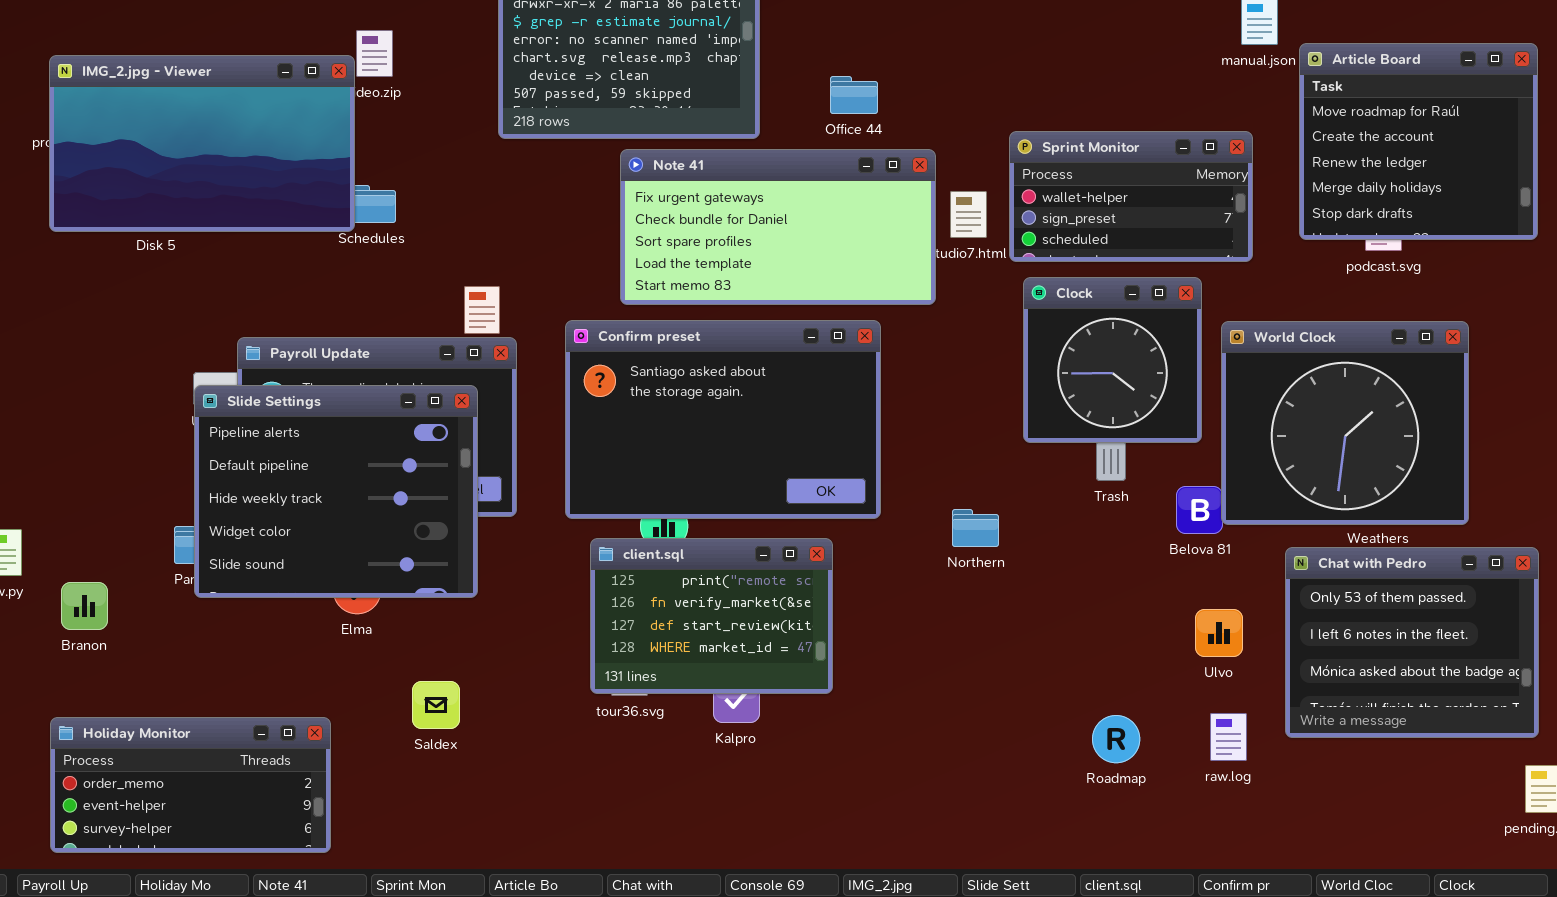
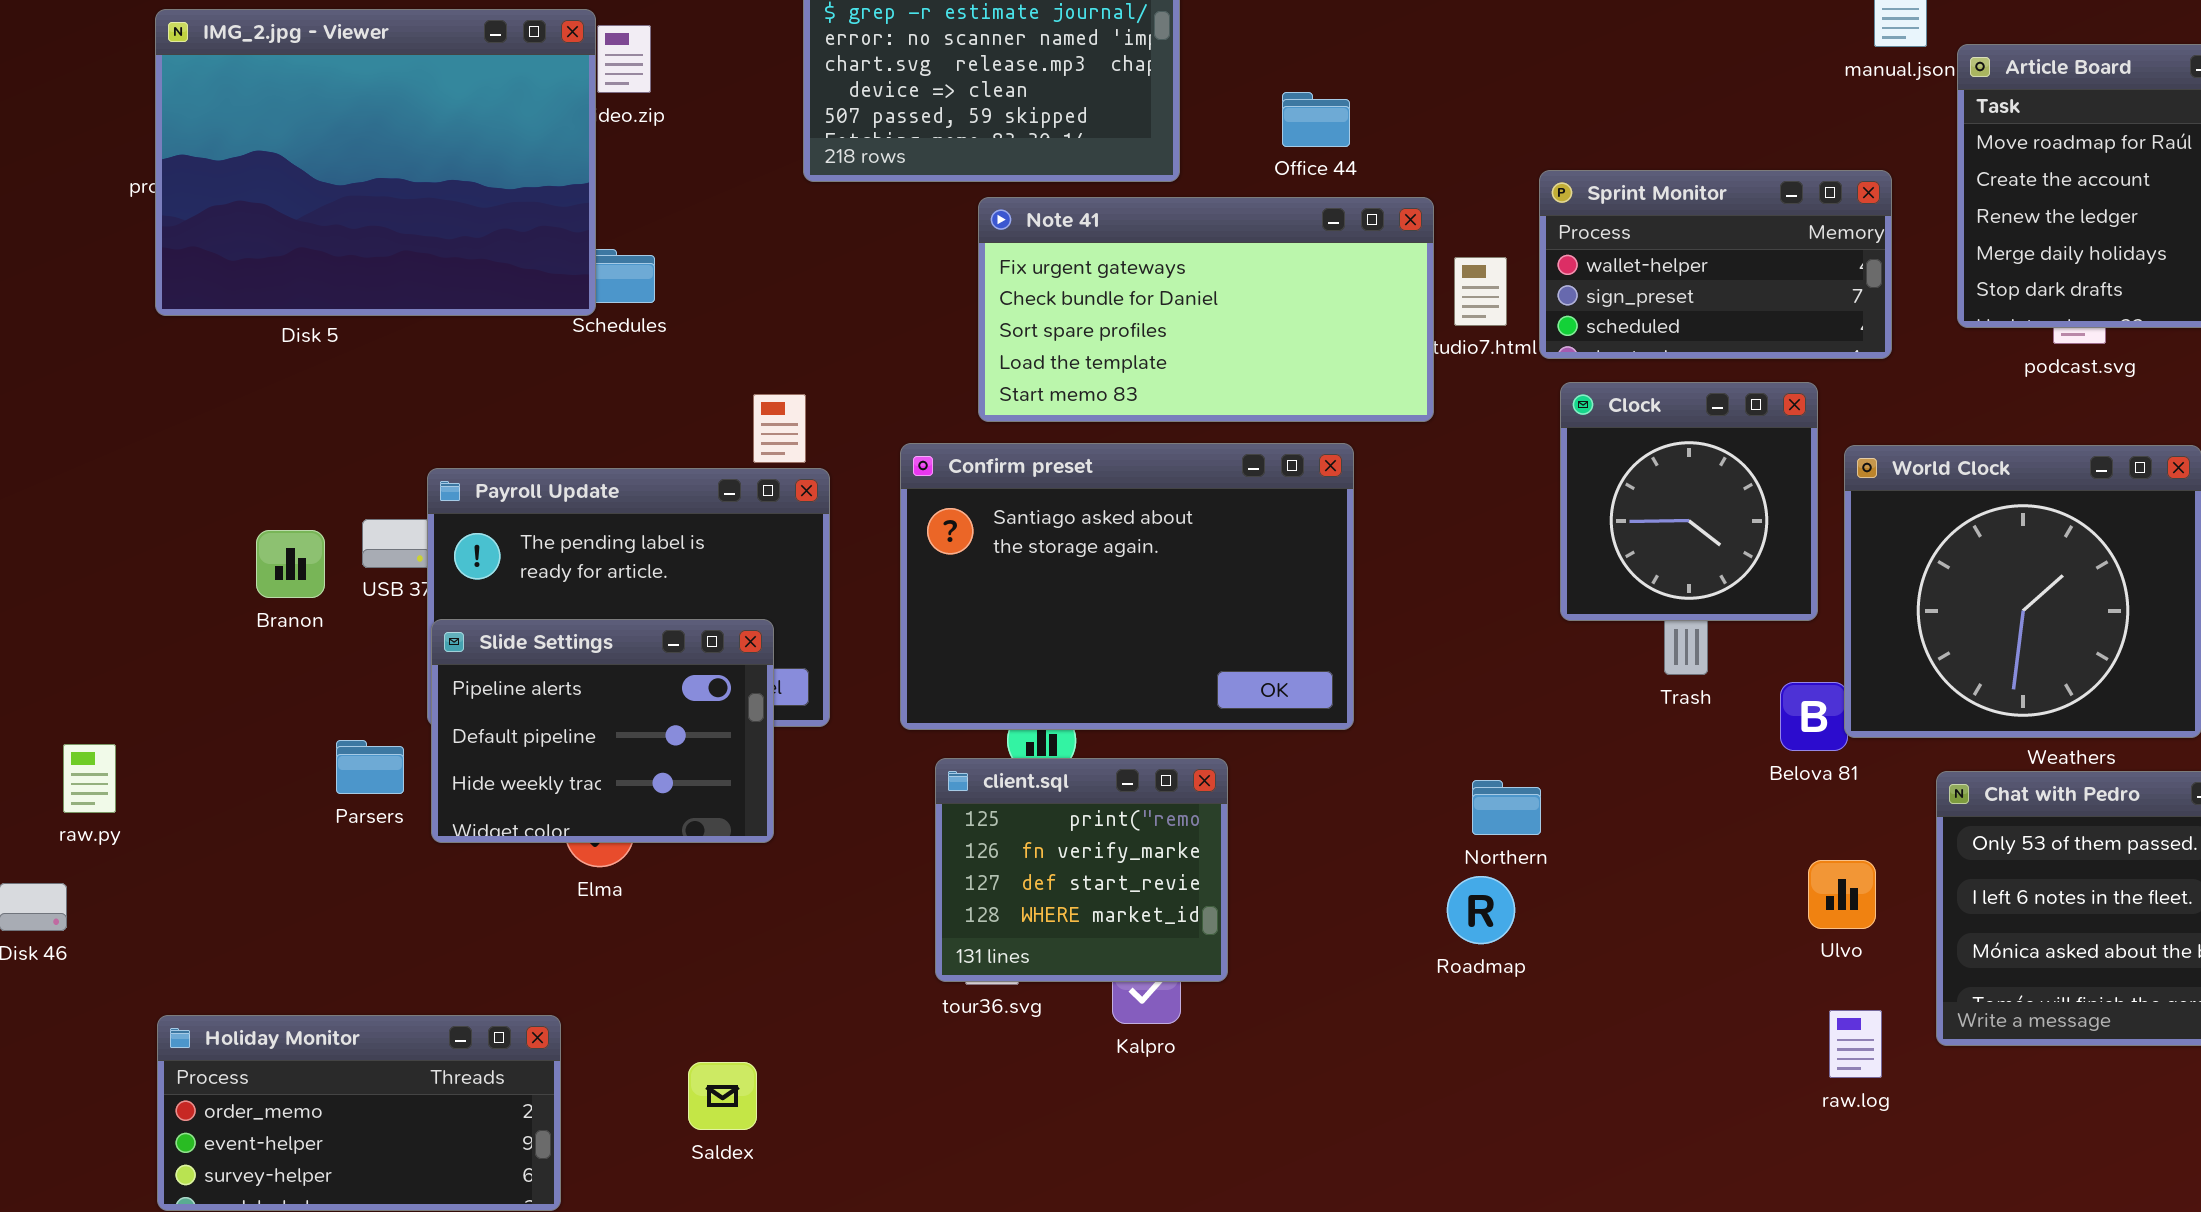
IMG_2.jpg - Viewer: [49,55,355,232] -> [155,9,596,316], resized
Slide Settings: [194,385,478,598] -> [431,619,774,843], resized
Northern: [952,509,999,547] -> [1472,780,1541,835], moved
client.sql: [590,538,833,694] -> [935,758,1228,982], resized
Branon: [61,582,108,630] -> [256,530,325,598], moved
Saldex: [412,681,460,729] -> [688,1062,757,1130], moved
Roadmap: [1092,715,1140,763] -> [1447,876,1515,944], moved

